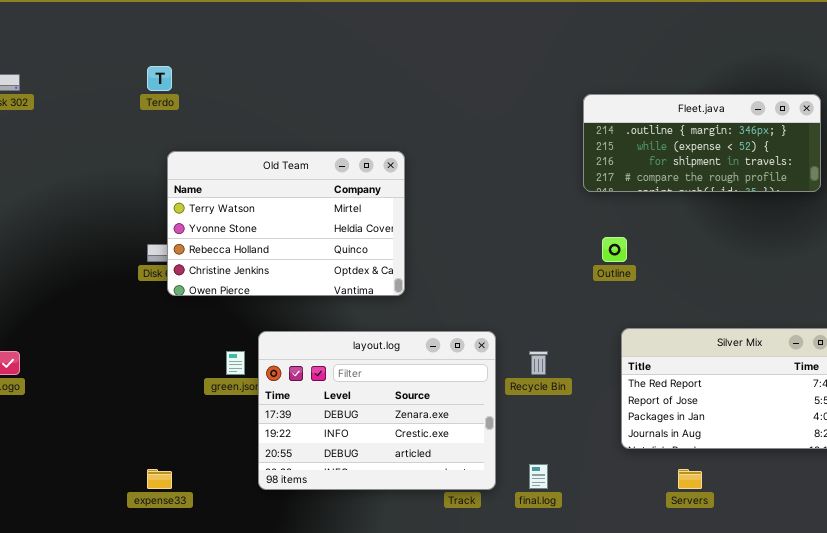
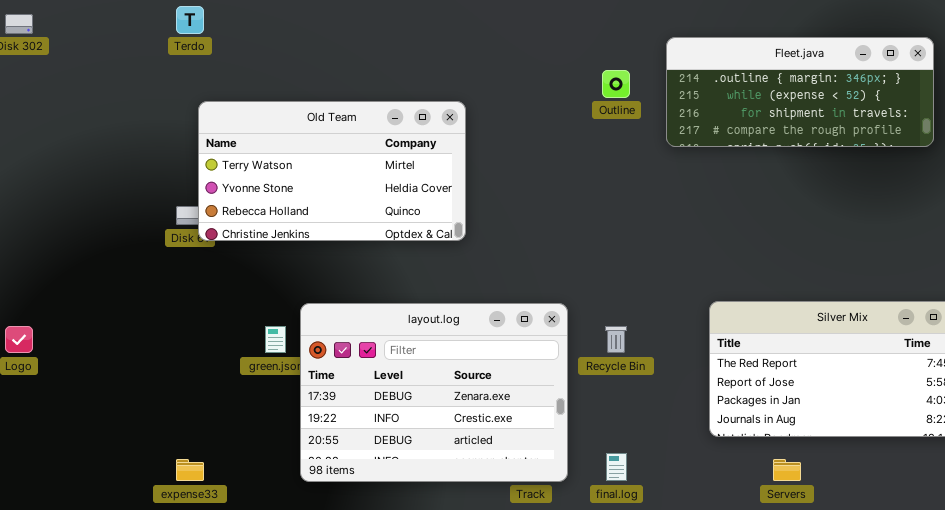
Old Team: [167,151,405,296] -> [198,101,466,241], resized
Outline: [602,237,627,262] -> [602,70,630,98], moved

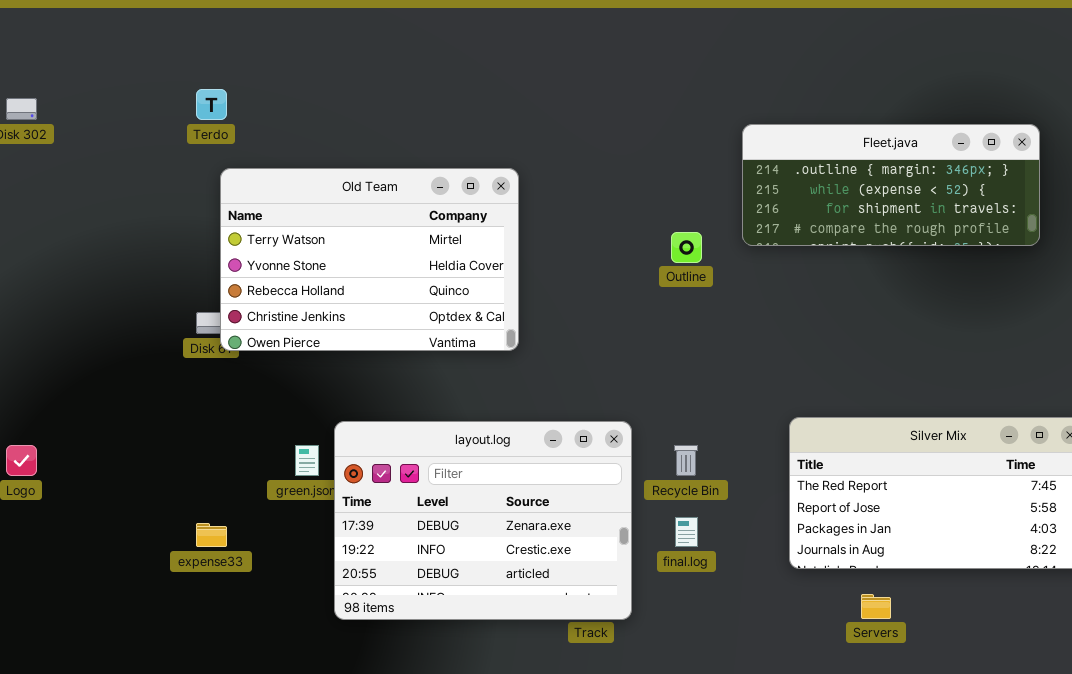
Outline: [602,70,630,98] -> [671,232,702,263], moved
Old Team: [198,101,466,241] -> [220,168,519,351], resized
final.log: [606,453,627,481] -> [675,517,698,547], moved
expense33: [176,459,204,481] -> [196,523,227,547], moved

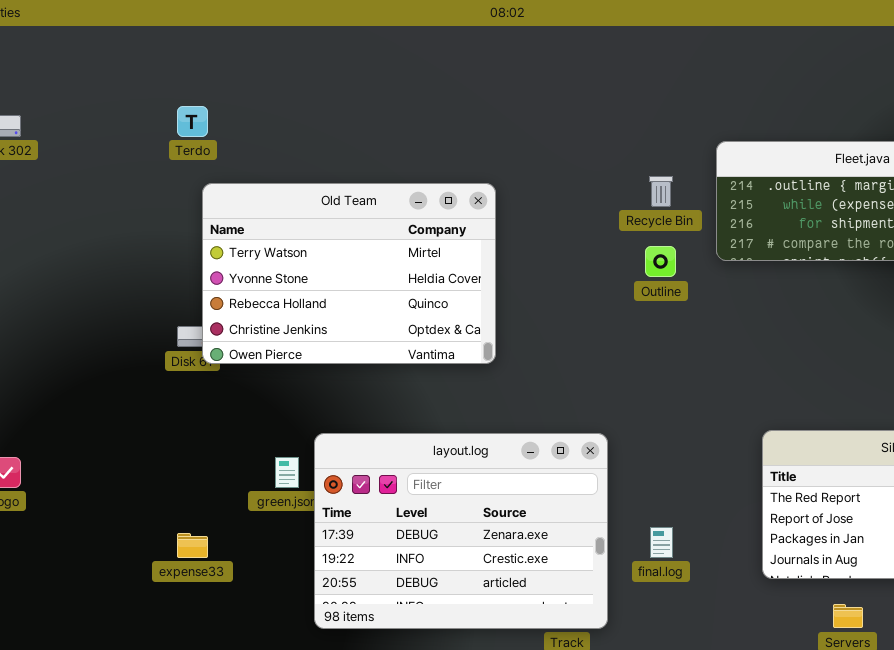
Recycle Bin: [674,445,698,476] -> [649,176,673,207], moved

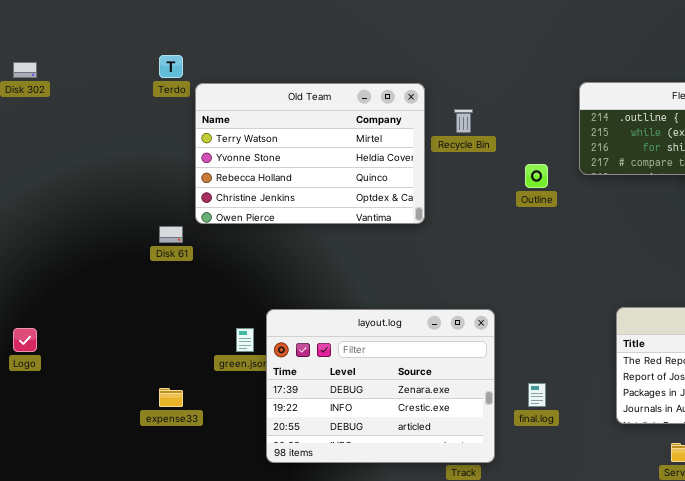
Recycle Bin: [649,176,673,207] -> [454,109,473,133], moved
Old Team: [202,183,496,364] -> [195,83,425,224], moved

